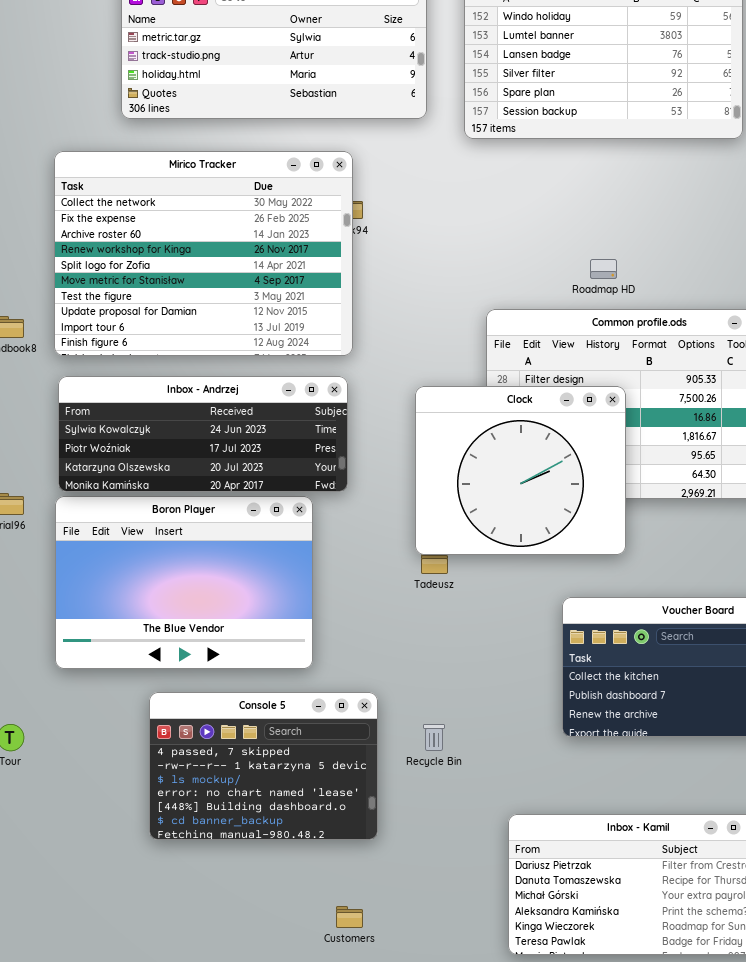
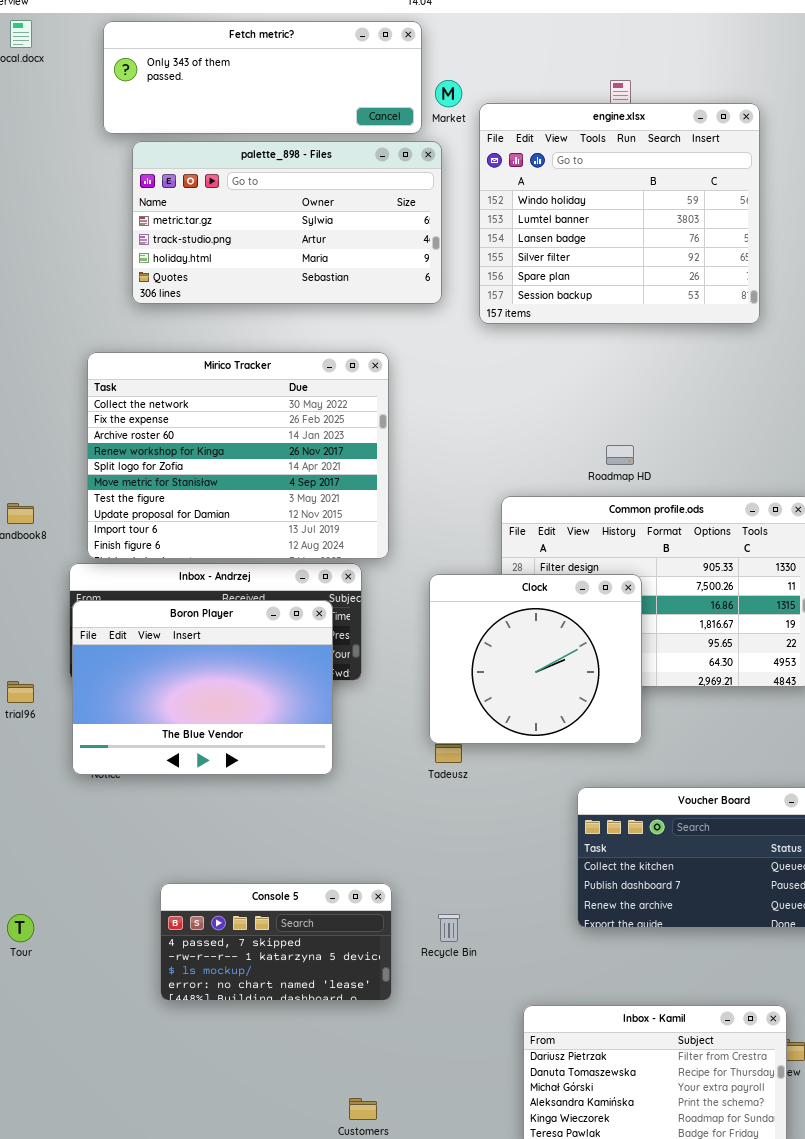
Mirico Tracker: [54,151,353,356] -> [87,352,389,559], moved
Boron Player: [55,496,313,669] -> [72,600,333,775], moved
Console 5: [149,692,378,840] -> [160,883,392,1001], resized

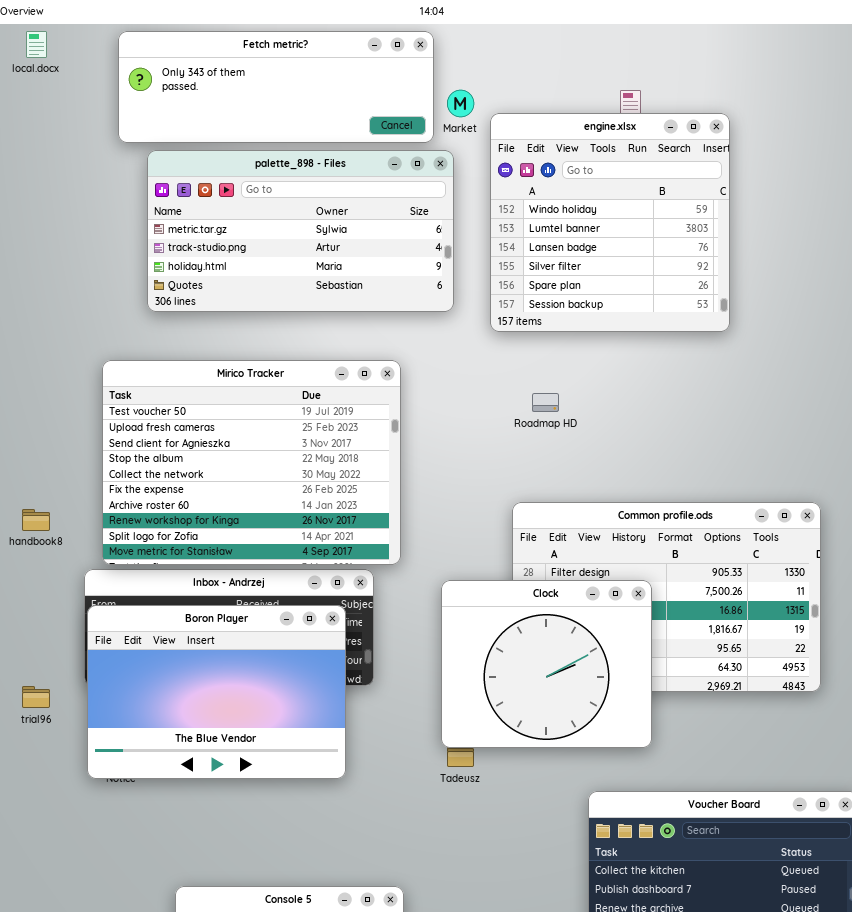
engine.xlsx: [479,103,760,324] -> [490,113,730,332], resized
Mirico Tracker: [87,352,389,559] -> [102,360,401,565], scrolled up 4 rows
Roadmap HD: [606,445,634,465] -> [532,393,559,412], moved

